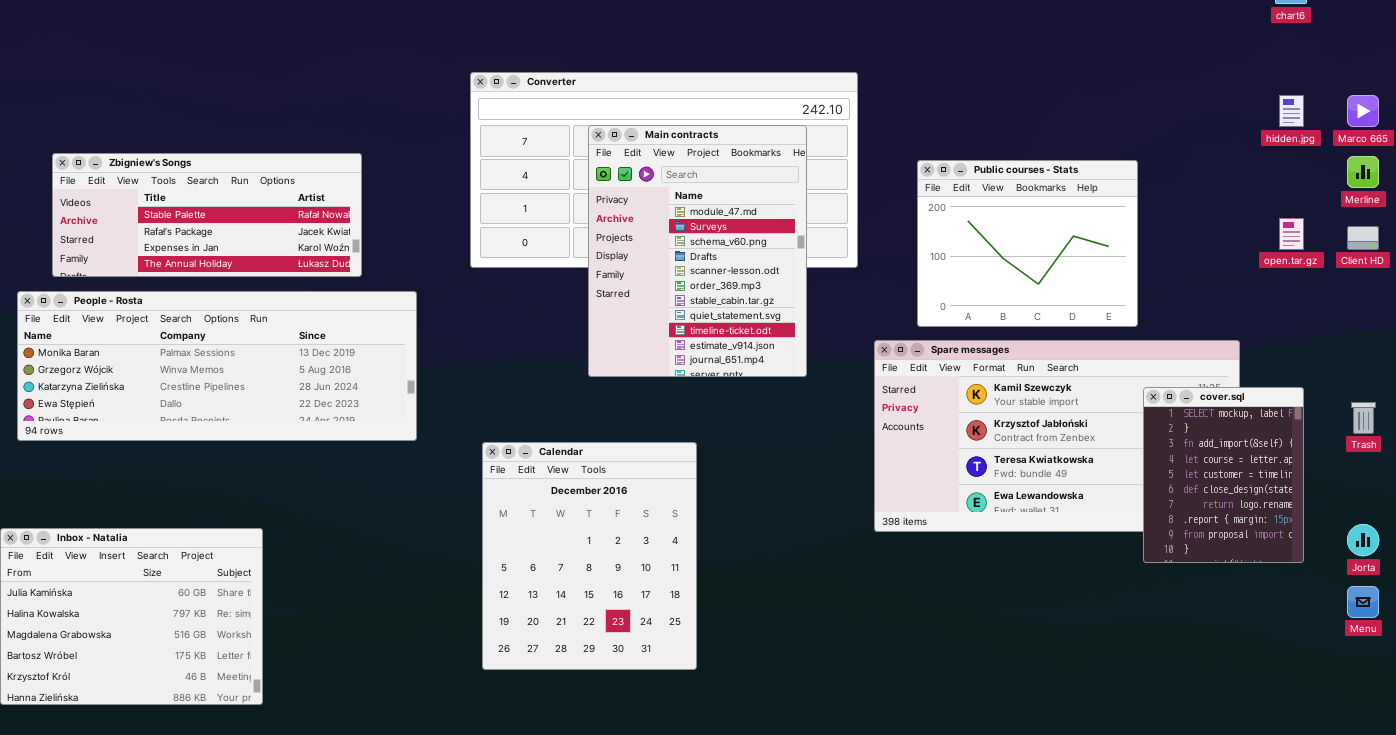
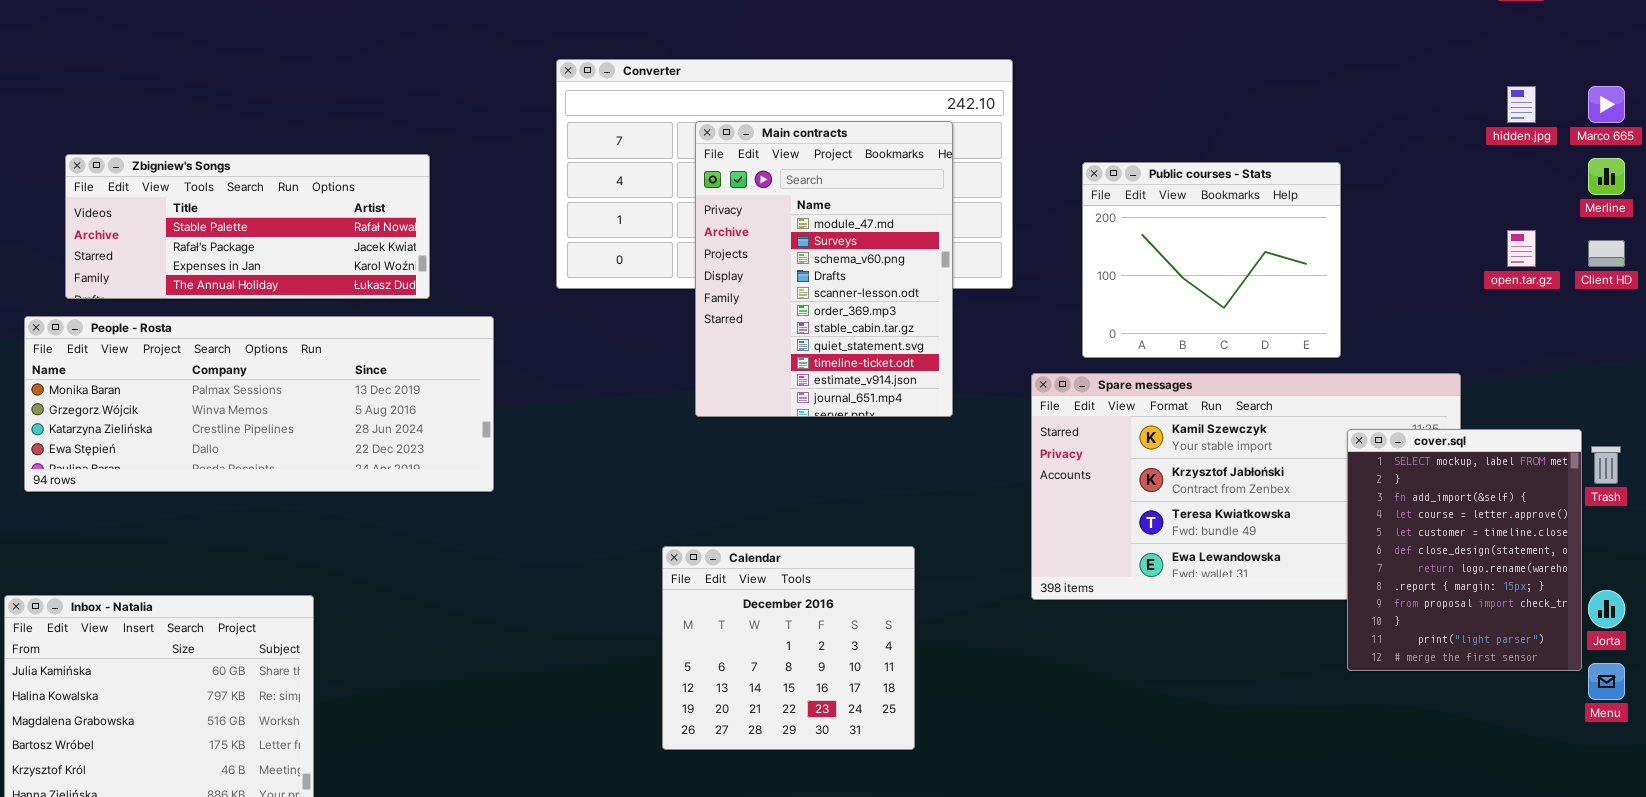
cover.sql: [1143,387,1304,563] -> [1347,429,1582,671], resized
Calendar: [482,442,697,670] -> [662,546,915,750], moved, resized

